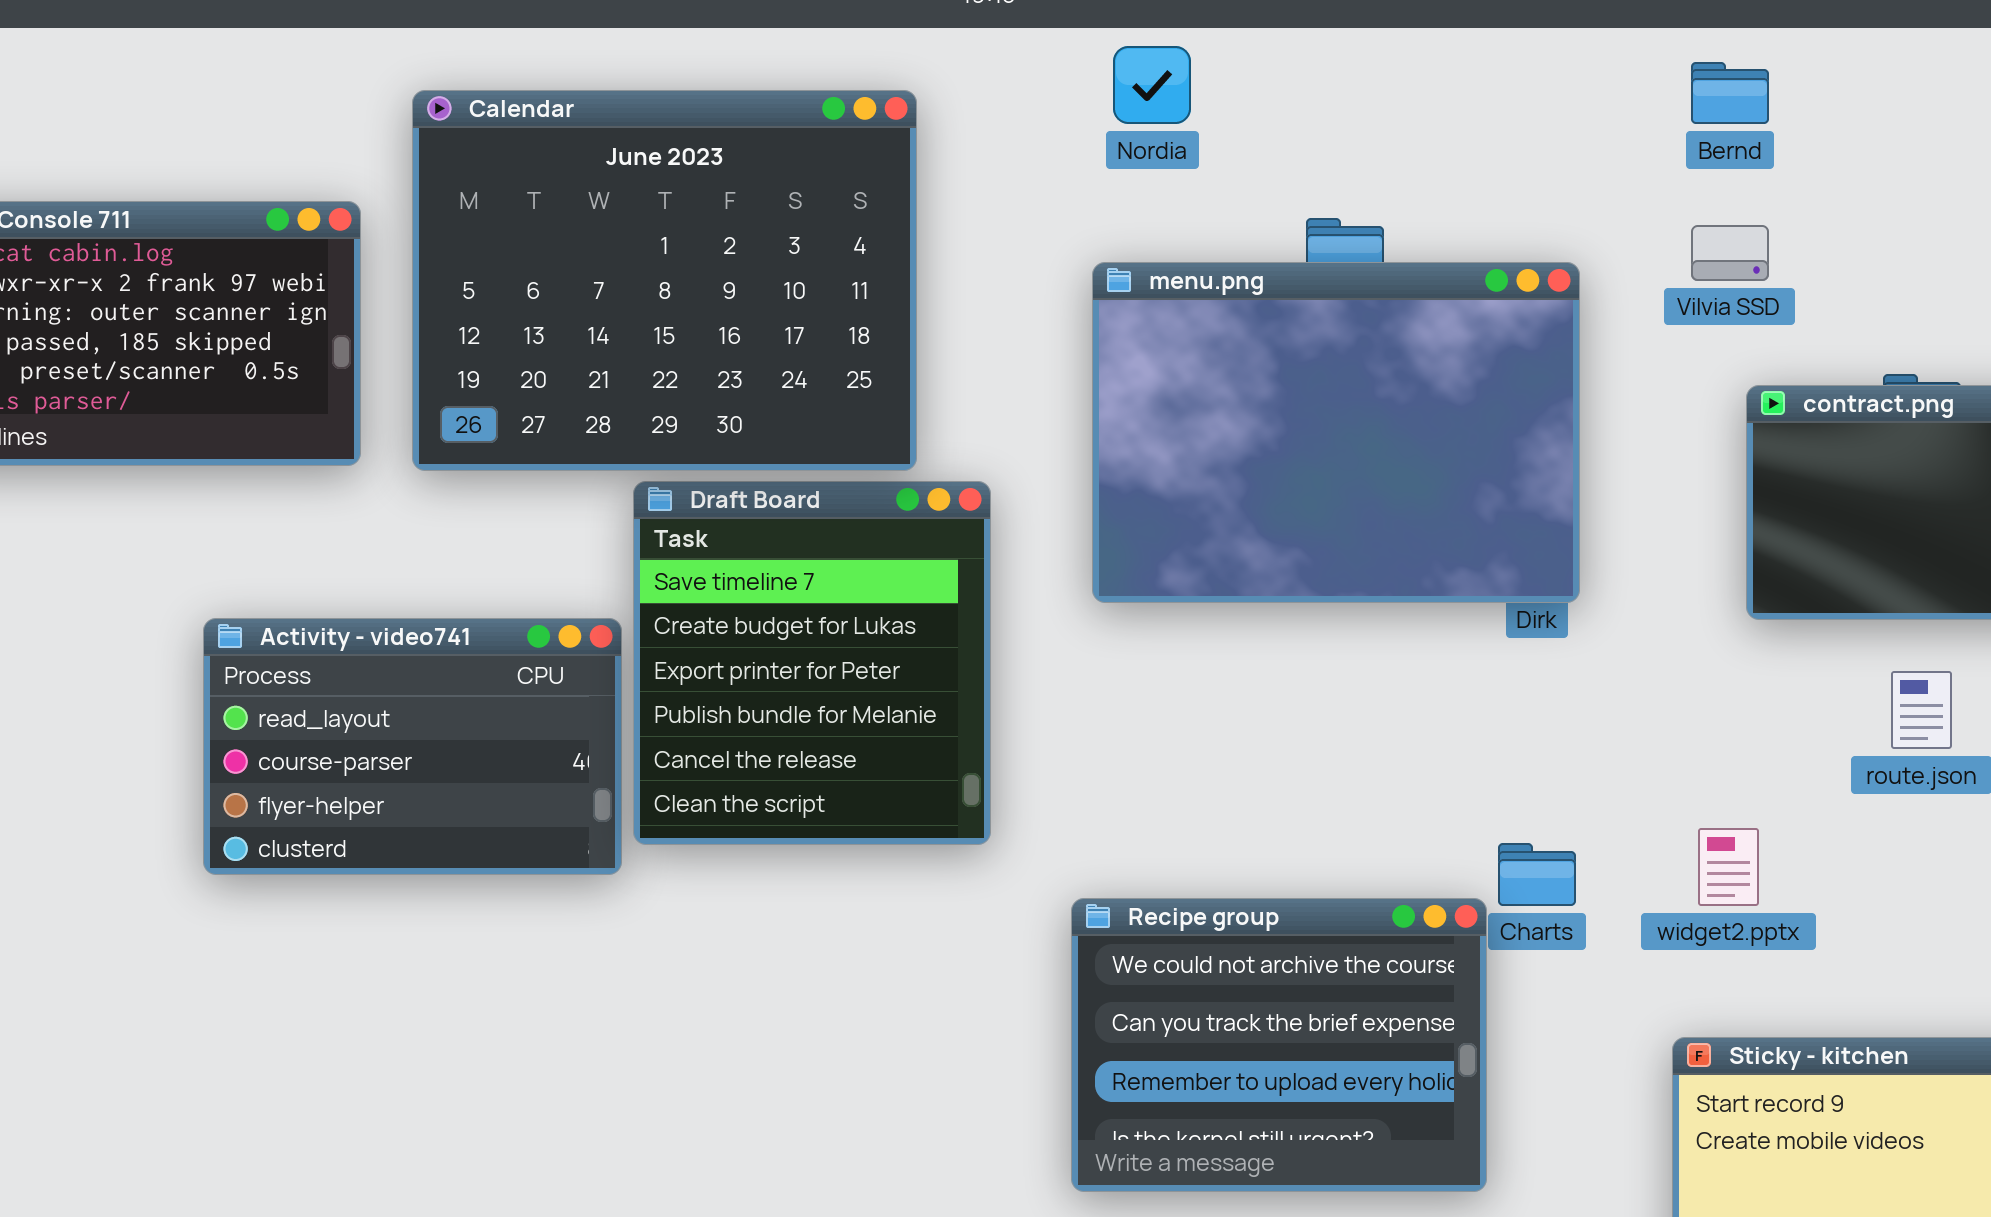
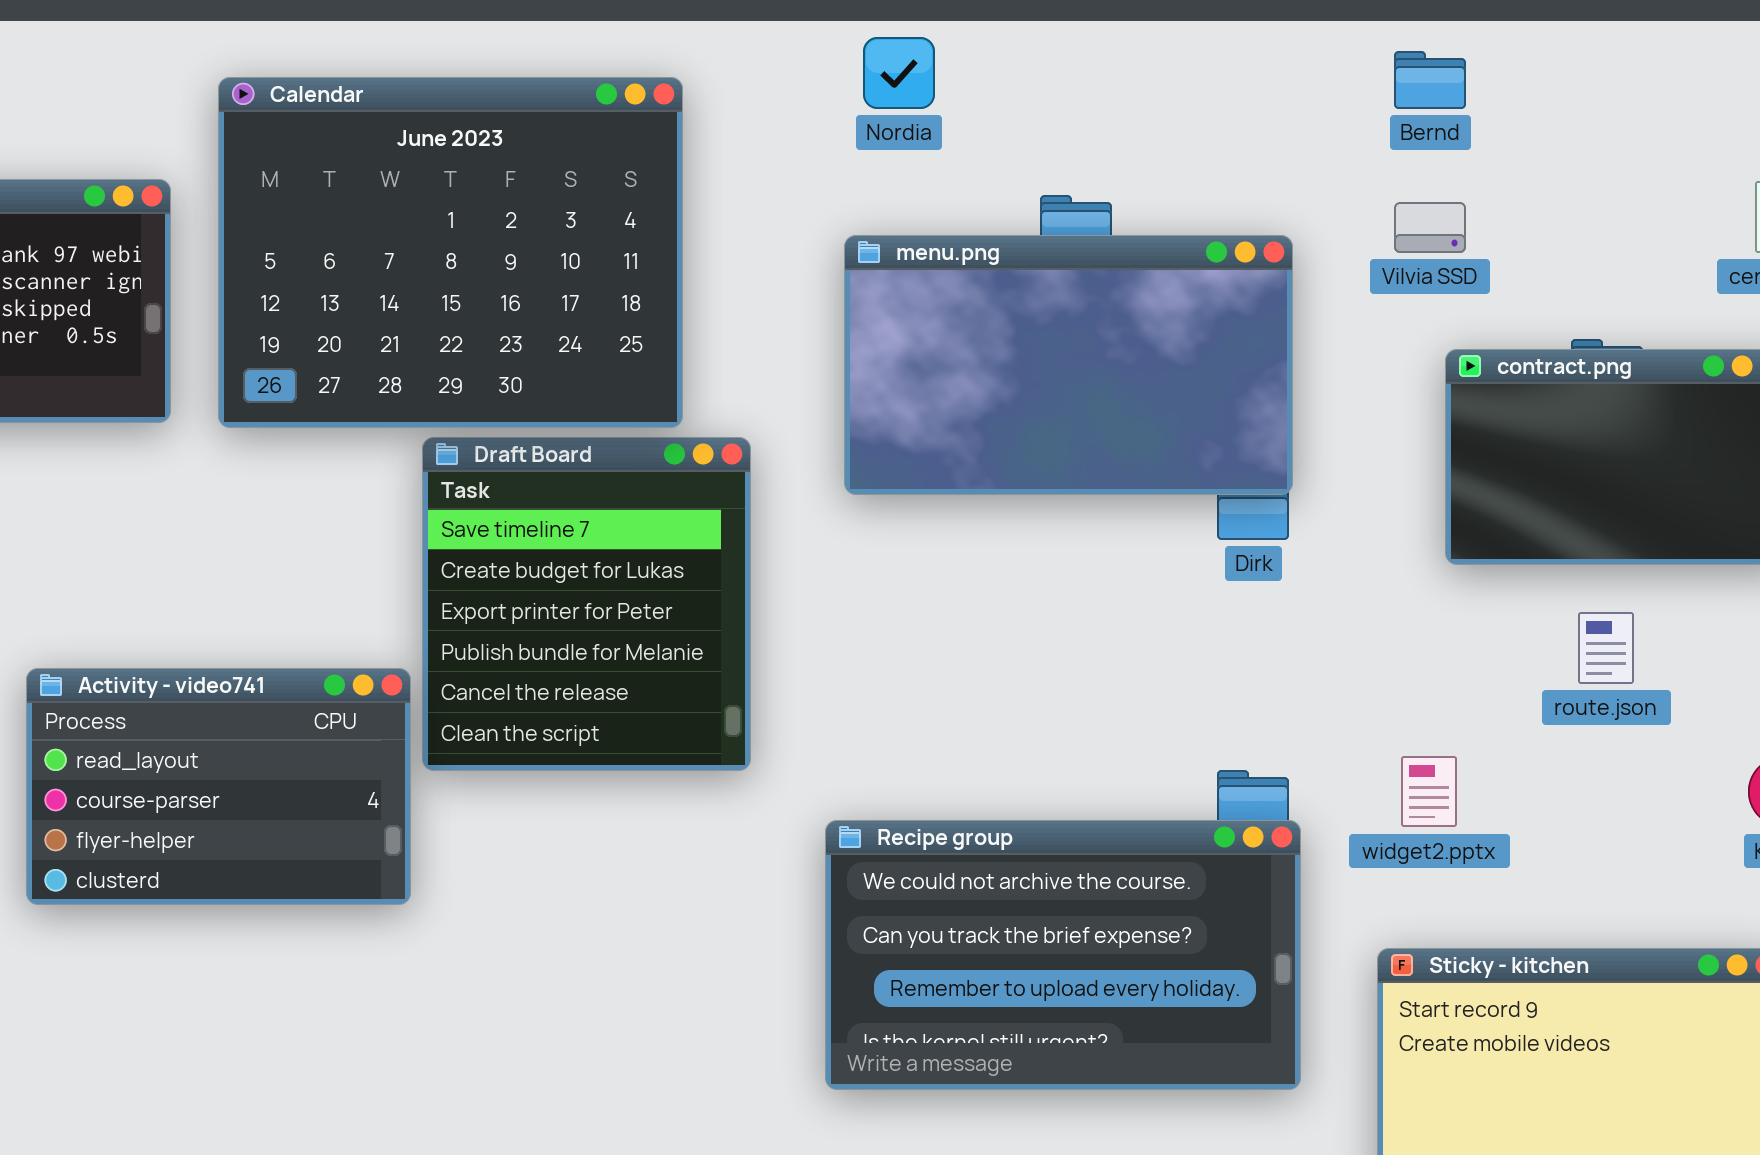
menu.png: [1092,262,1580,603] -> [844,235,1293,495], resized
Activity - video741: [203,618,622,875] -> [26,668,411,905], moved
Recipe group: [1071,898,1487,1192] -> [825,820,1301,1090], resized

